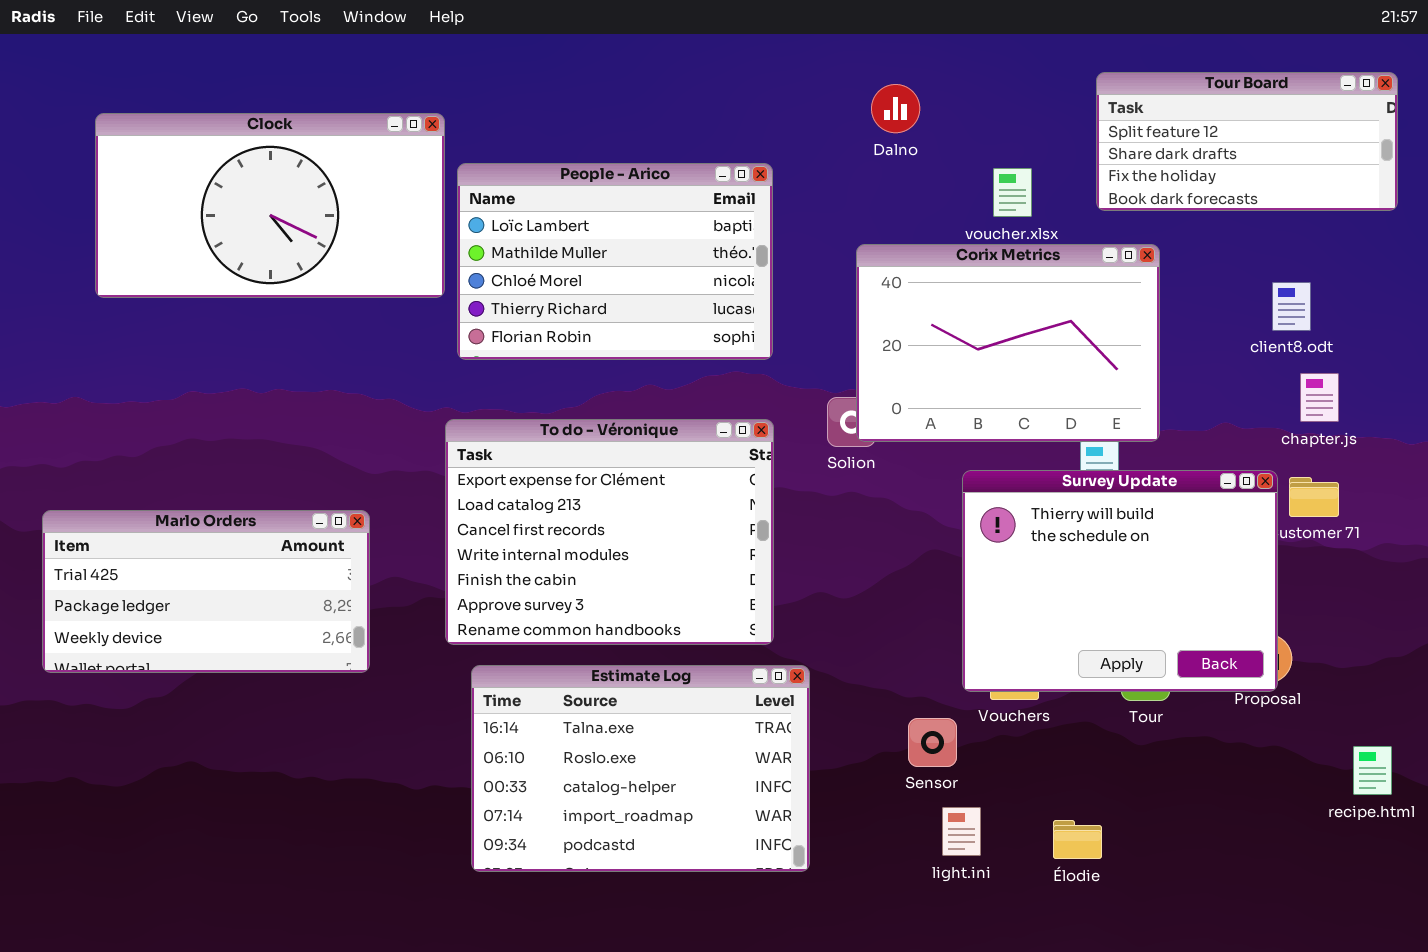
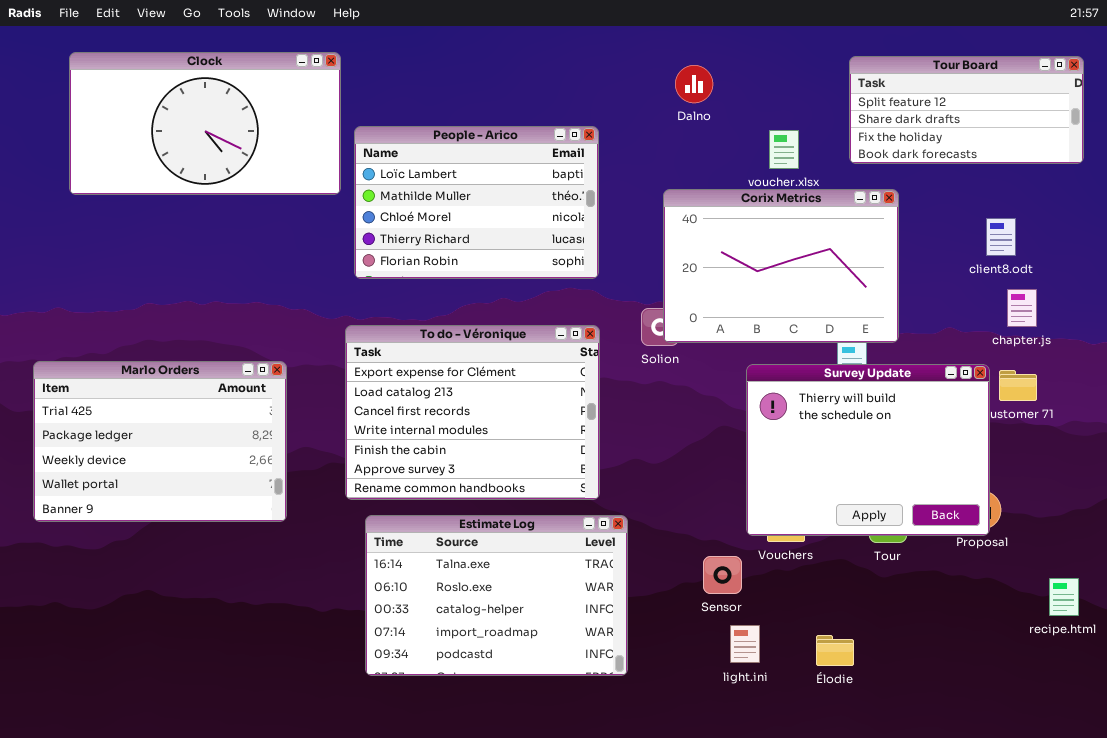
Clock: [95,113,445,298] -> [69,52,341,195], moved
Marlo Orders: [42,510,370,673] -> [33,361,287,522], resized

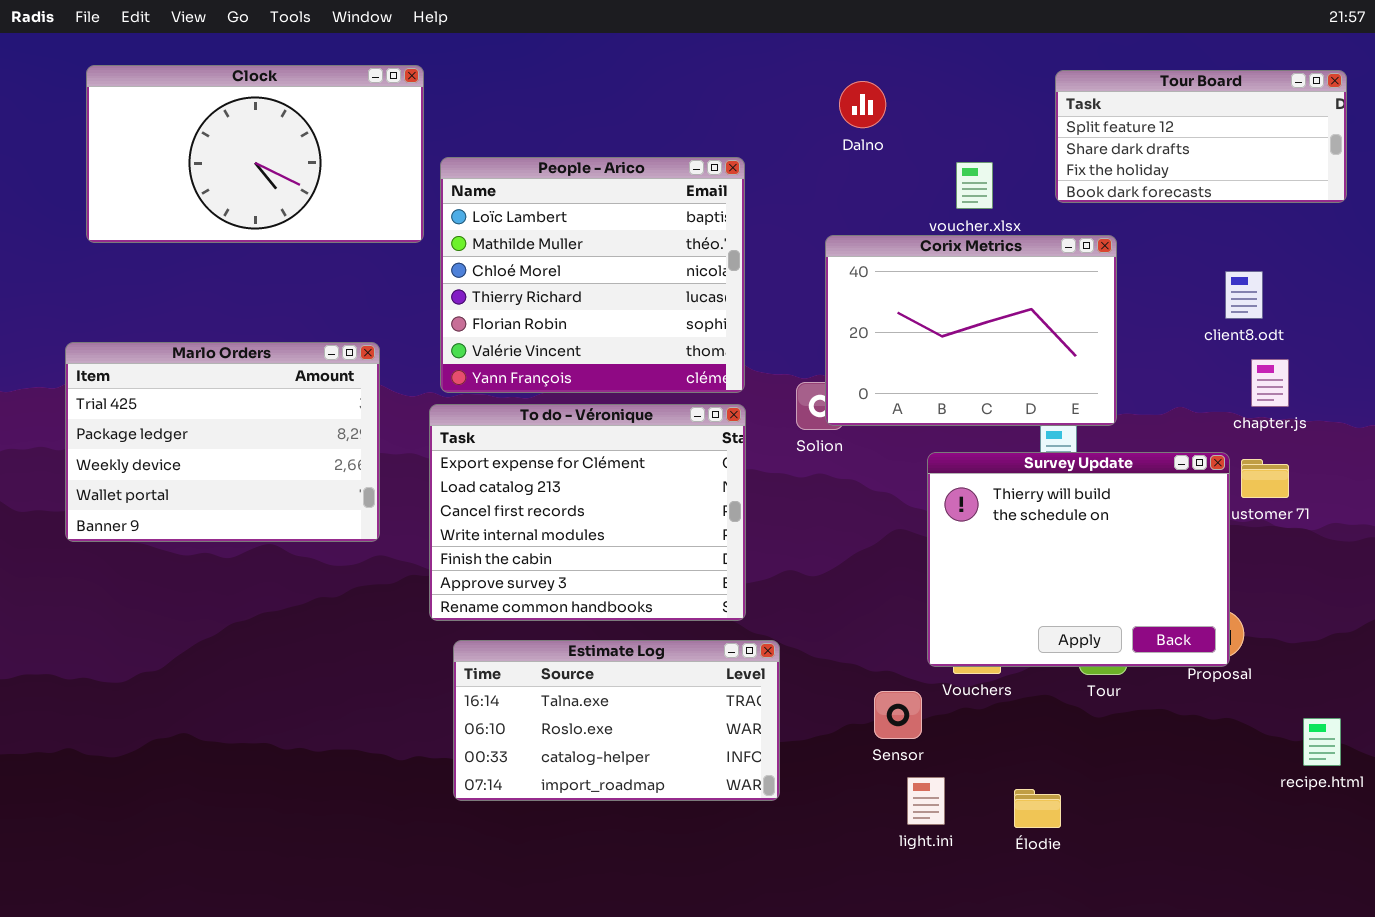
People - Arico: [354,126,599,279] -> [440,157,745,393], resized
Marlo Orders: [33,361,287,522] -> [65,342,380,542], moved
Estimate Log: [365,515,628,676] -> [453,640,780,801], resized

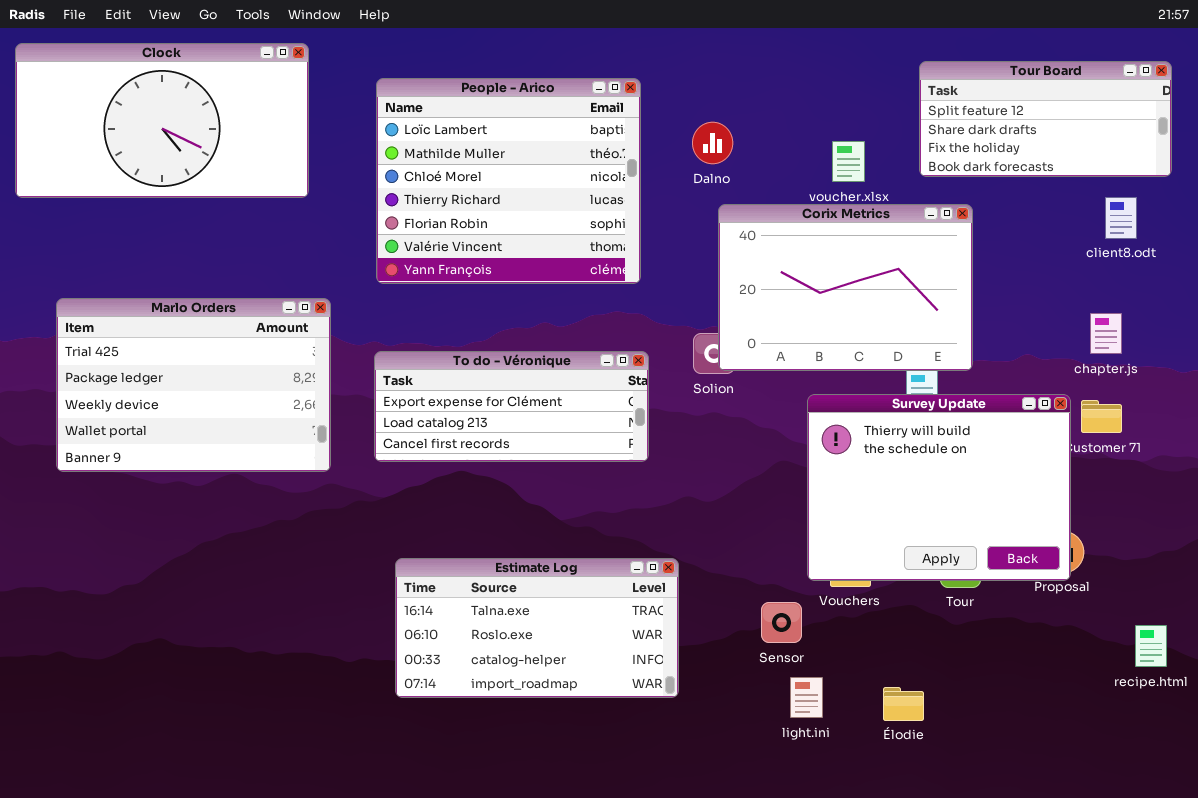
Clock: [86,65,424,243] -> [15,43,309,198], moved
Dalno: [839,81,886,128] -> [692,122,733,164], moved
People - Arico: [440,157,745,393] -> [376,78,641,284], moved
client8.odt: [1225,271,1263,319] -> [1105,197,1137,239], moved
To do - Véronique: [429,404,746,621] -> [374,351,649,462], resized

